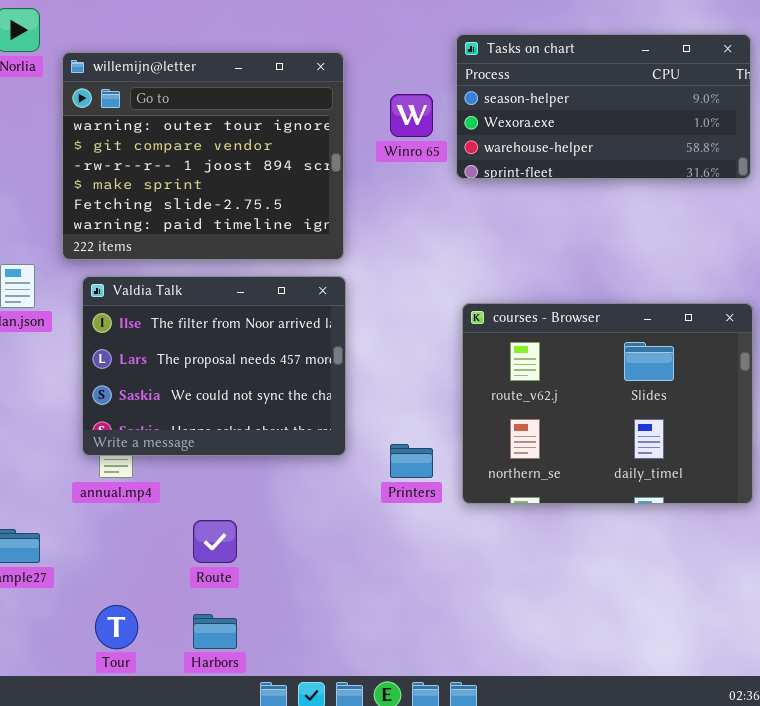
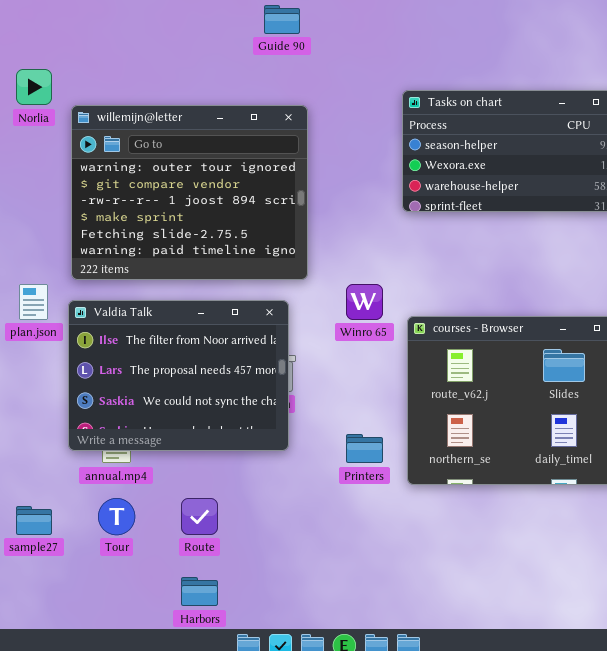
Winro 65: [390,94,433,137] -> [346,284,383,320], moved
Valdia Talk: [82,276,346,456] -> [68,300,289,451], moved
Tour: [95,605,138,649] -> [98,498,135,535], moved

